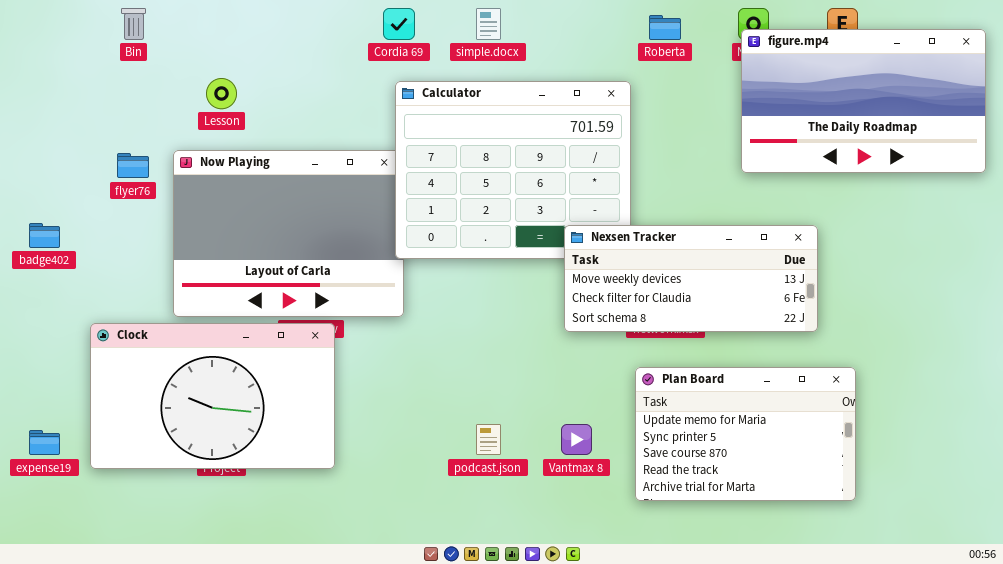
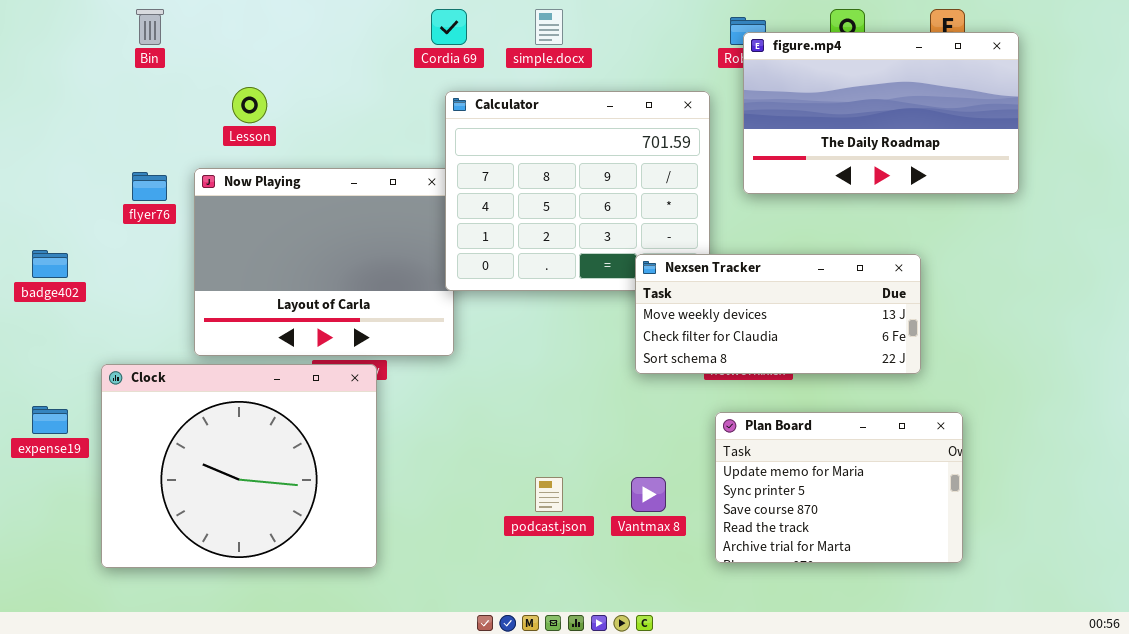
figure.mp4: [741,29,986,173] -> [743,32,1019,194], moved
Clock: [90,323,335,469] -> [101,364,377,568], resized
expense19: [29,430,60,455] -> [32,406,68,434], moved

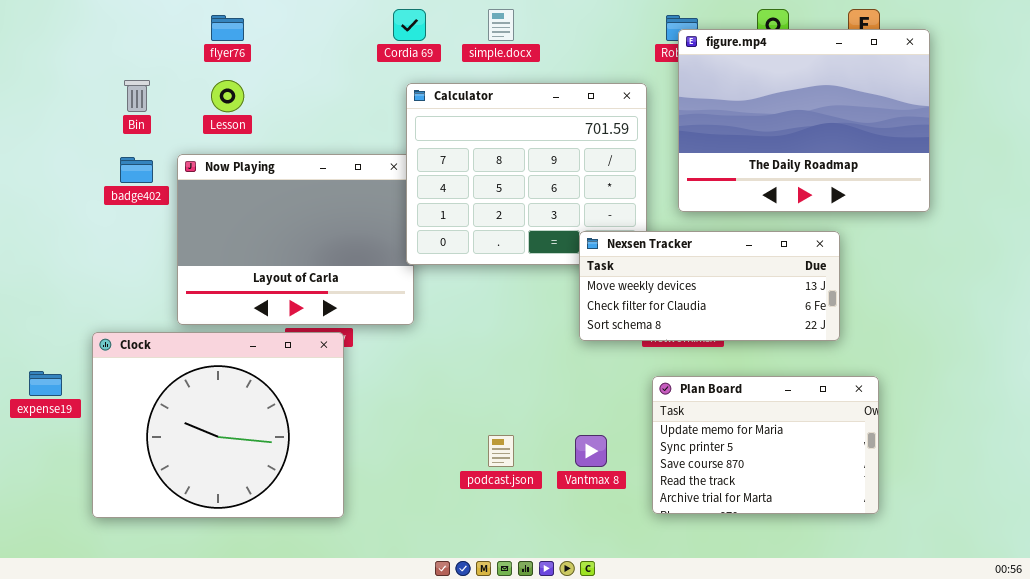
Bin: [136,9,164,45] -> [124,80,150,112], moved
figure.mp4: [743,32,1019,194] -> [678,29,930,212], resized
flyer76: [132,172,167,201] -> [211,15,244,41], moved
badge402: [32,250,68,278] -> [120,157,153,183], moved

